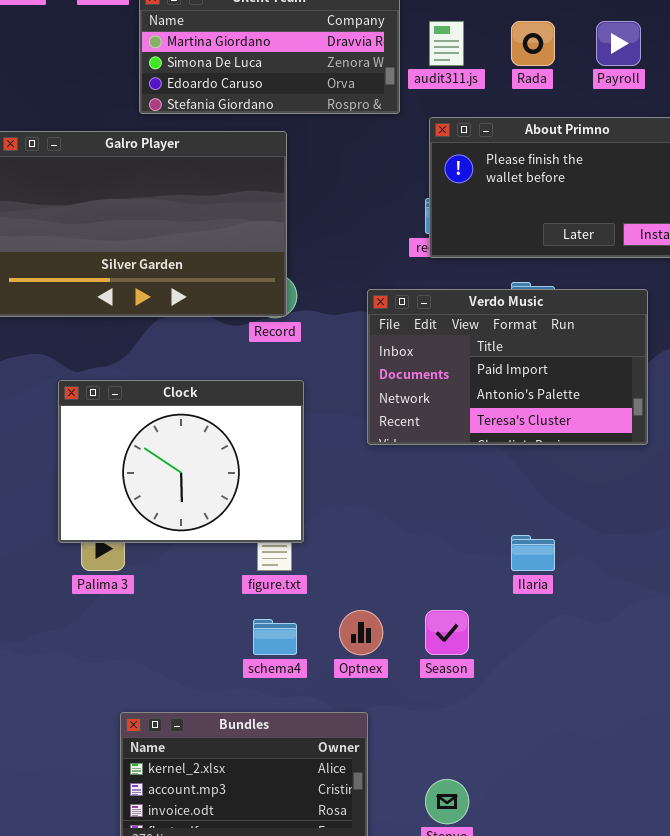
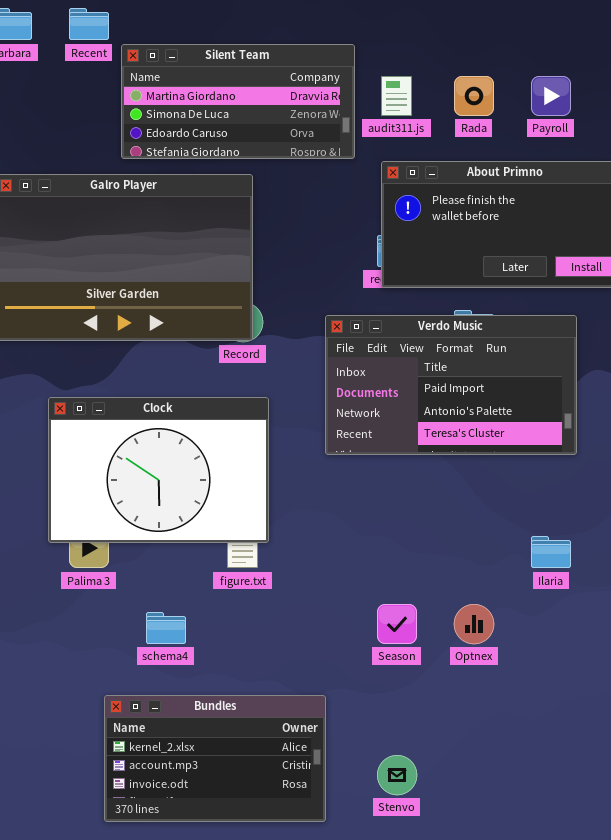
Ilaria: [511,535,555,571] -> [531,536,571,568], moved
Optnex: [339,610,383,655] -> [454,604,494,644], moved
schema4: [253,619,297,655] -> [146,612,186,644], moved

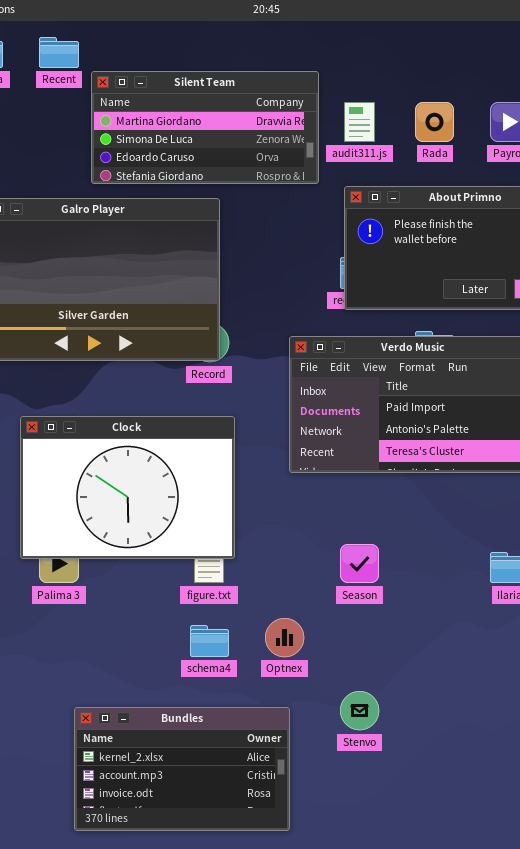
Season: [377,604,417,644] -> [340,544,379,583], moved
Optnex: [454,604,494,644] -> [265,618,304,657], moved
schema4: [146,612,186,644] -> [190,625,229,657], moved
Stenvo: [377,755,417,795] -> [340,691,379,730], moved

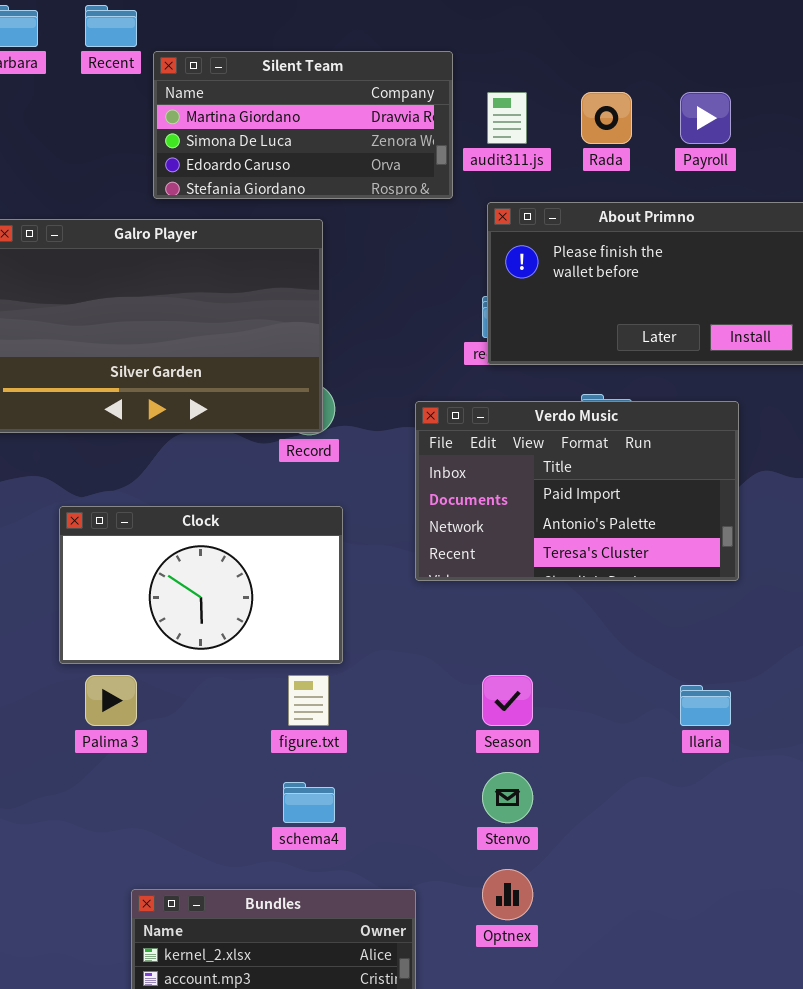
Clock: [20,416,235,559] -> [59,506,343,664], resized
Optnex: [265,618,304,657] -> [482,869,533,920], moved
Stenvo: [340,691,379,730] -> [482,772,533,823], moved

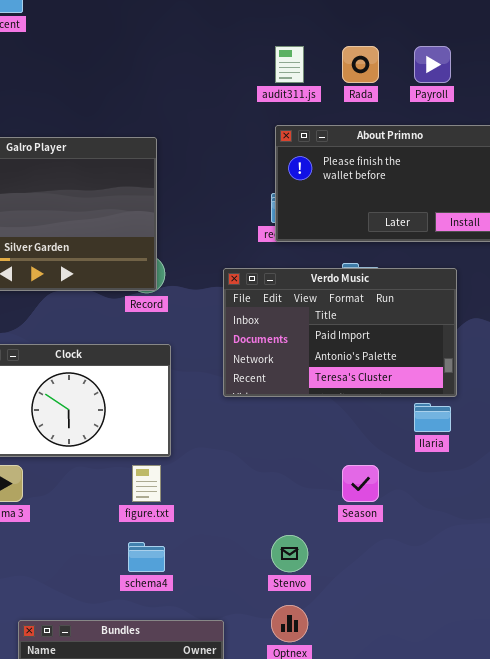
Silent Team: [153,51,453,199] -> none, closed
Season: [482,675,533,726] -> [342,465,379,502], moved
Ilaria: [680,685,731,726] -> [414,403,451,432], moved

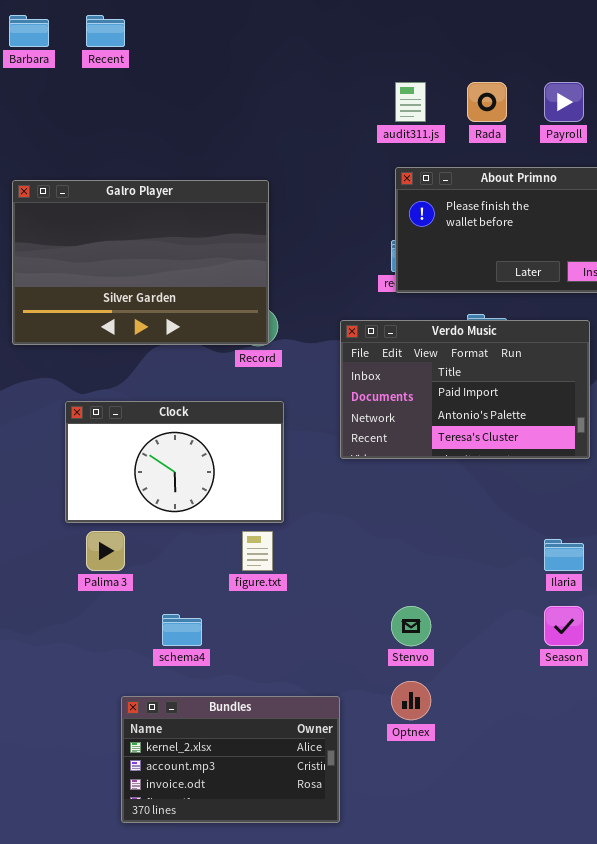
Ilaria: [414,403,451,432] -> [544,539,584,571], moved
Season: [342,465,379,502] -> [544,606,584,646], moved
schema4: [128,542,165,572] -> [162,614,202,646], moved

